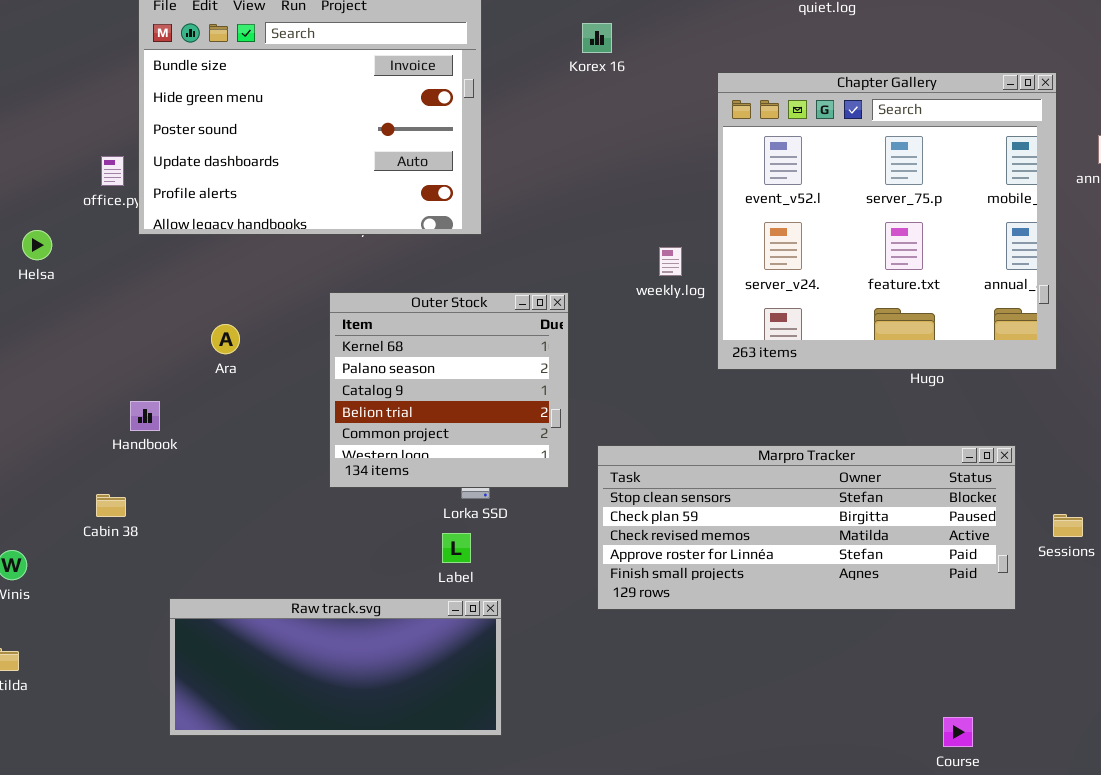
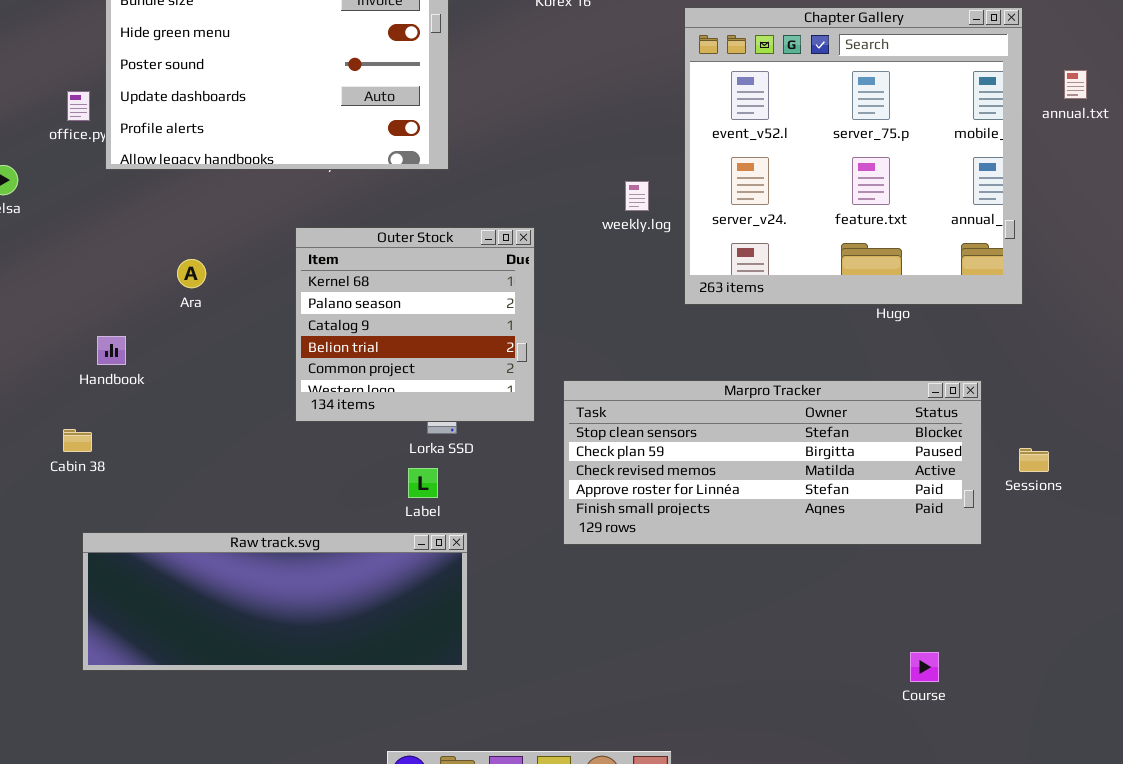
Raw track.svg: [169,598,502,736] -> [82,532,468,671], resized

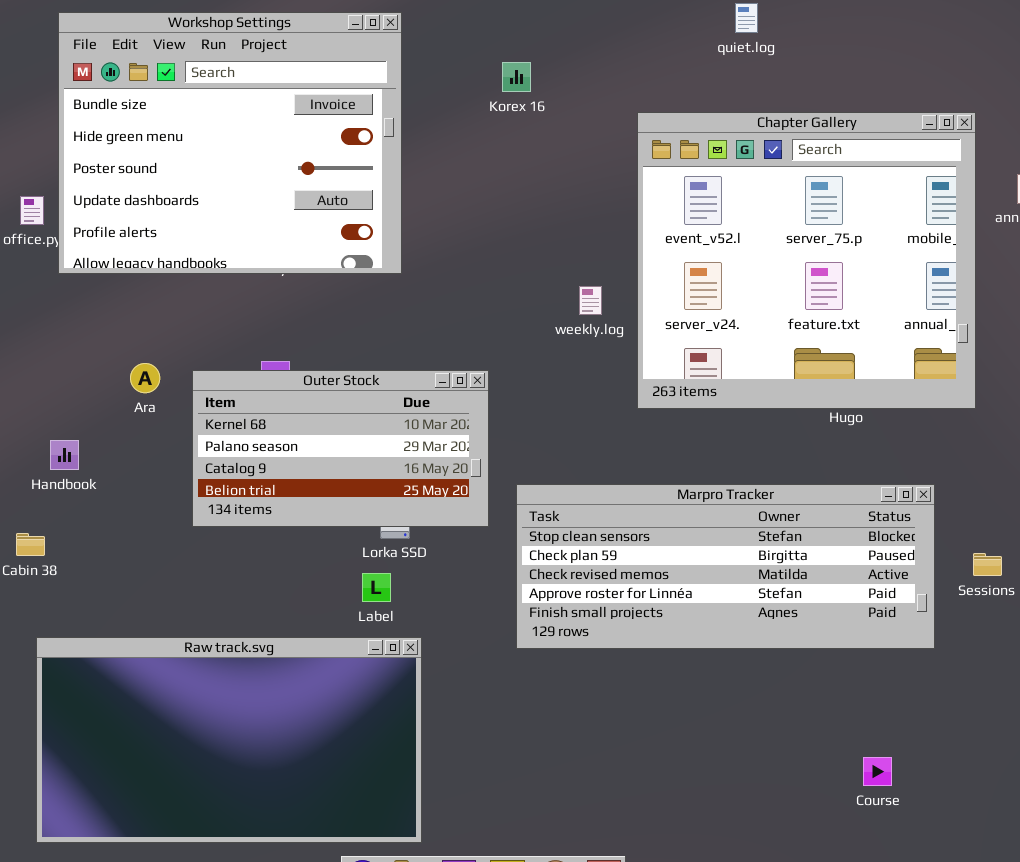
Outer Stock: [295,227,535,422] -> [192,370,489,527], resized
Raw track.svg: [82,532,468,671] -> [36,637,422,843], resized

